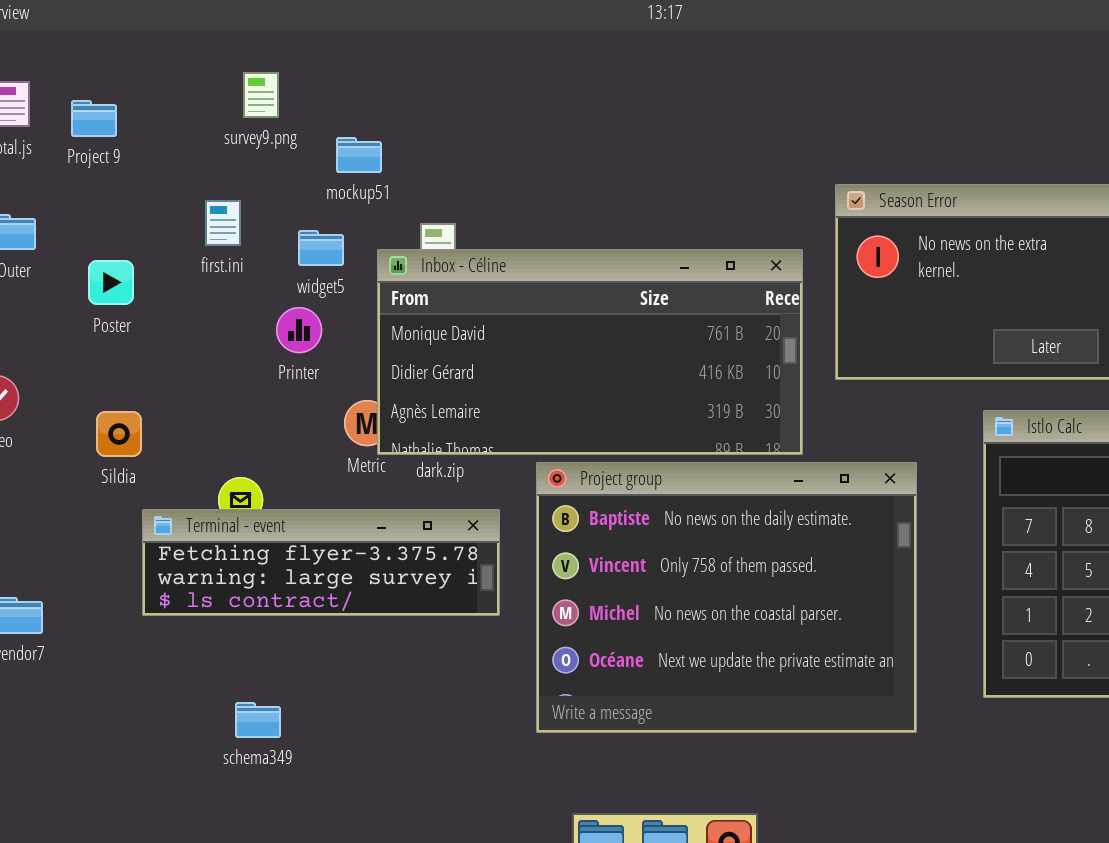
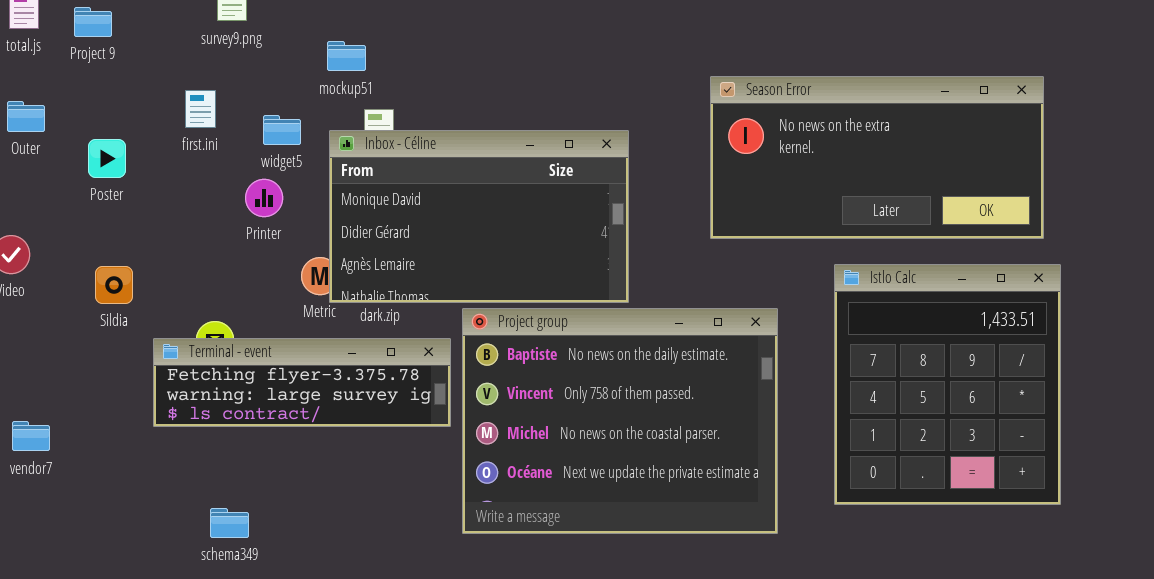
mockup51: [336,137,382,173] -> [327,41,366,71], moved
Inbox - Céline: [377,249,803,455] -> [329,130,629,303], resized
Terminal - event: [142,509,500,616] -> [153,338,451,427], moved

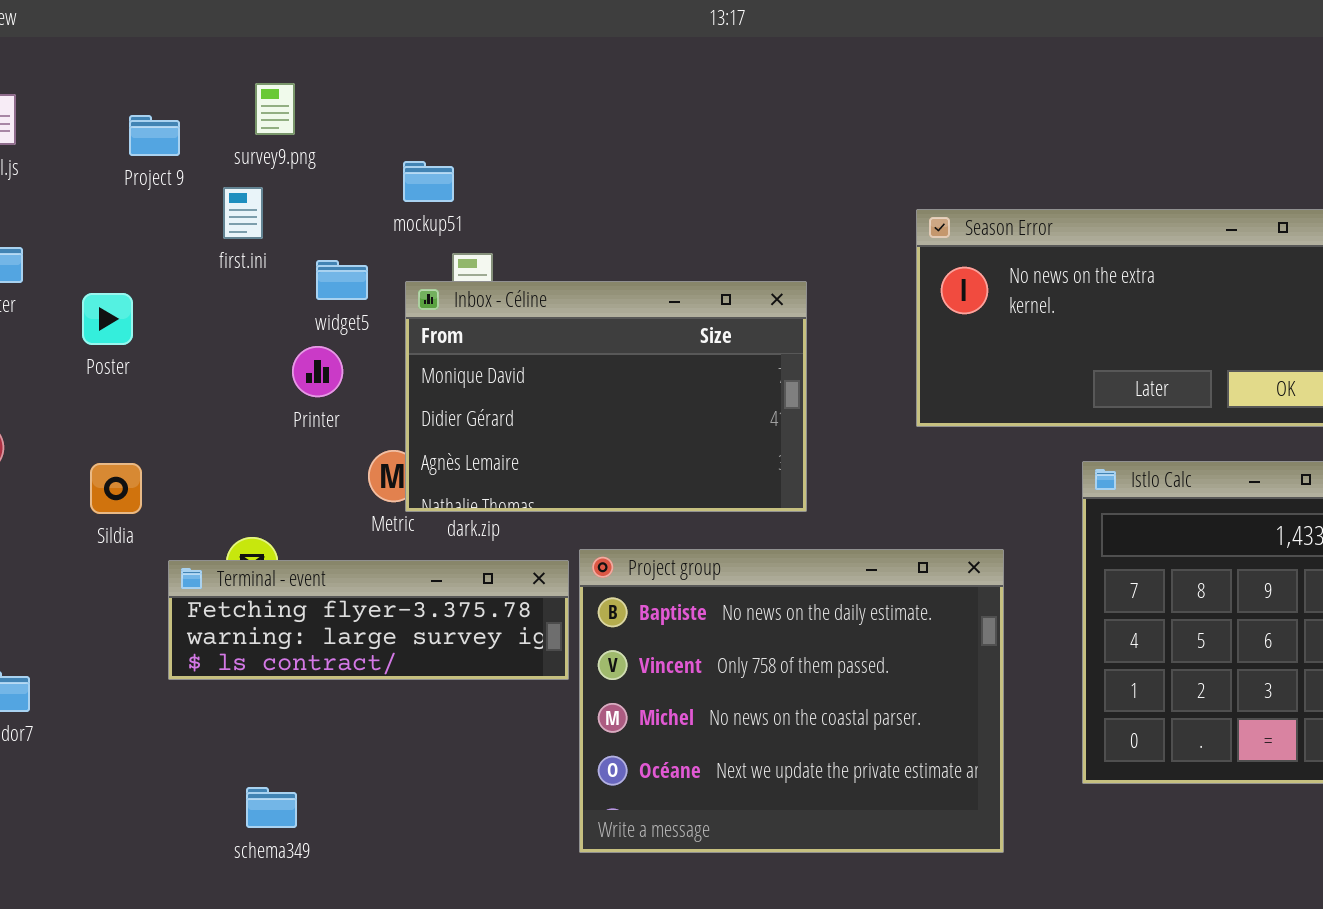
Project 9: [74,7,112,37] -> [129,115,180,156], moved
first.ini: [185,90,216,128] -> [223,187,263,239], moved
Project group: [462,308,778,534] -> [579,549,1004,853], moved

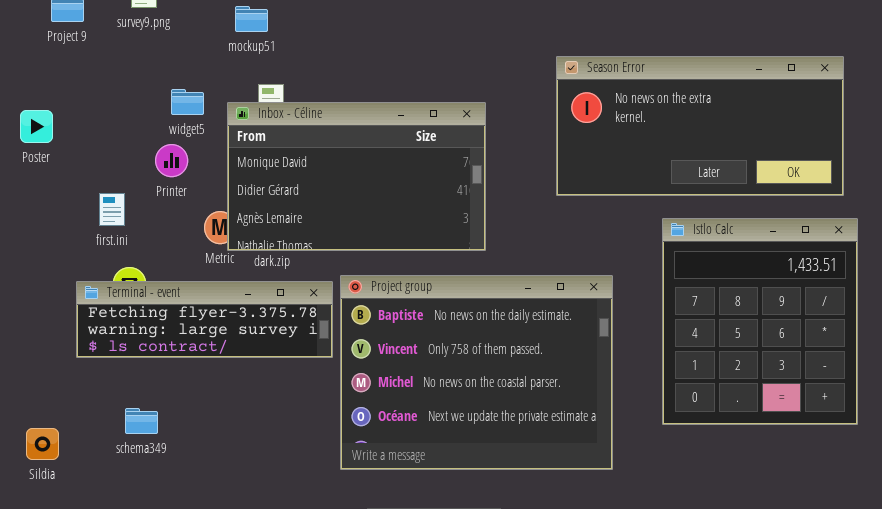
mockup51: [403,161,454,202] -> [235,6,268,32], moved
first.ini: [223,187,263,239] -> [99,193,125,226], moved
Sildia: [90,463,142,514] -> [26,428,59,460], moved
schema349: [246,787,297,828] -> [125,408,158,434], moved

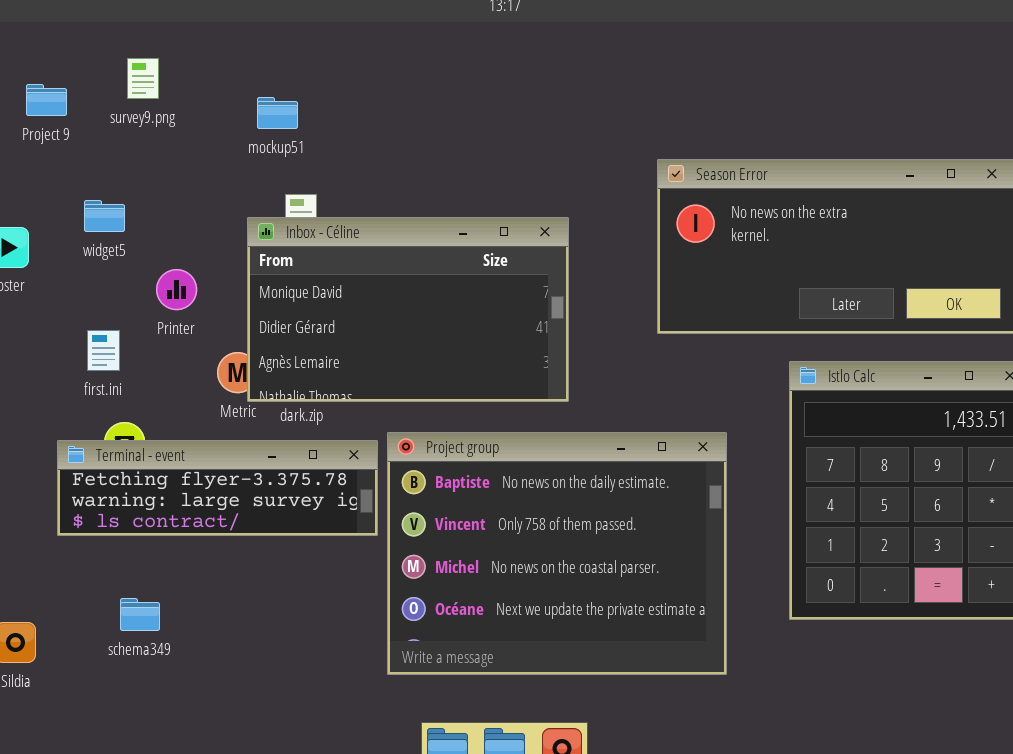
widget5: [171,89,204,115] -> [84,200,125,232], moved

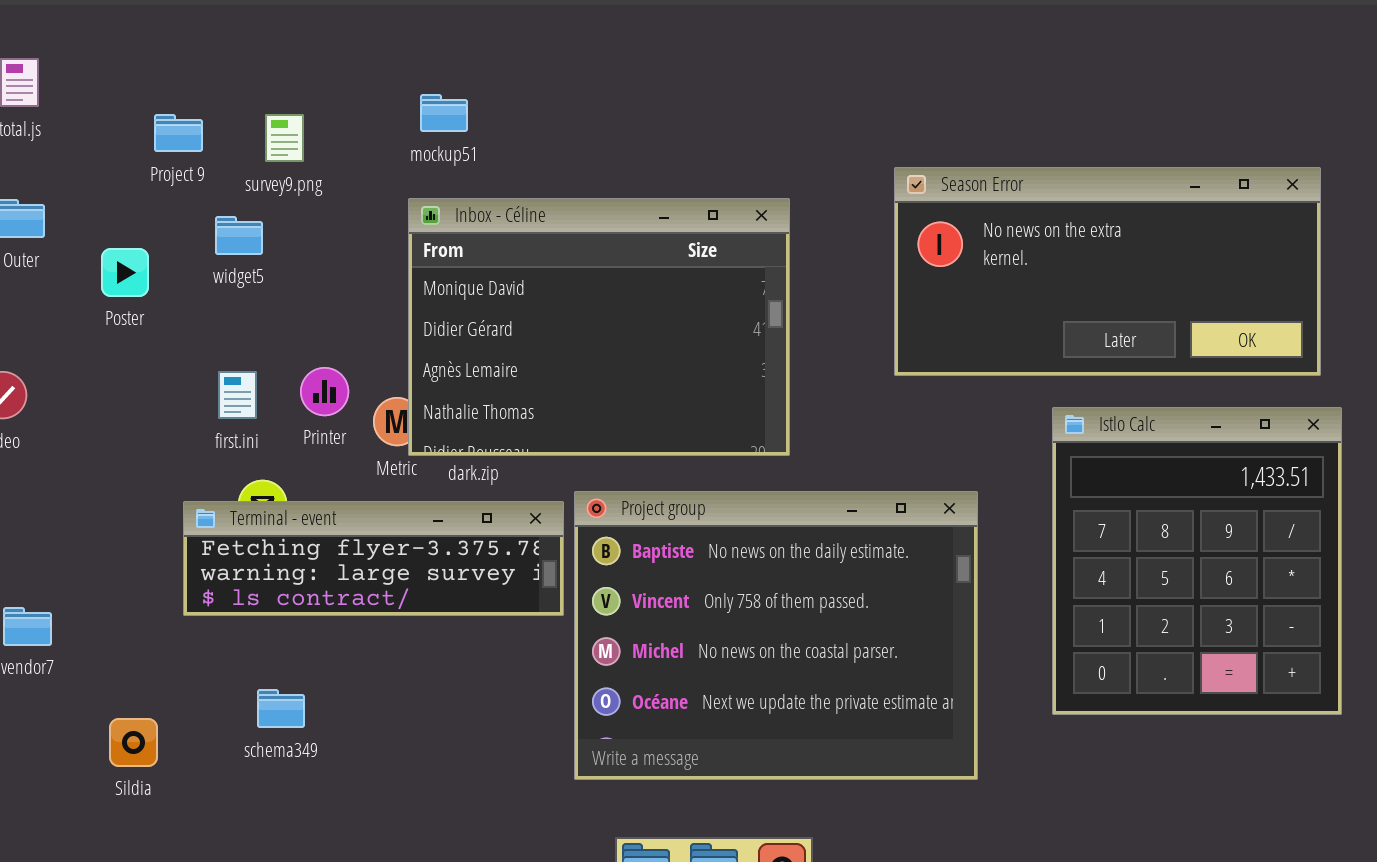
survey9.png: [127,58,159,99] -> [265,114,304,162], moved
Project 9: [26,84,67,116] -> [154,114,203,152], moved
Inbox - Céline: [247,217,569,402] -> [408,198,790,456], resized
Printer: [156,269,197,310] -> [300,367,349,416], moved

